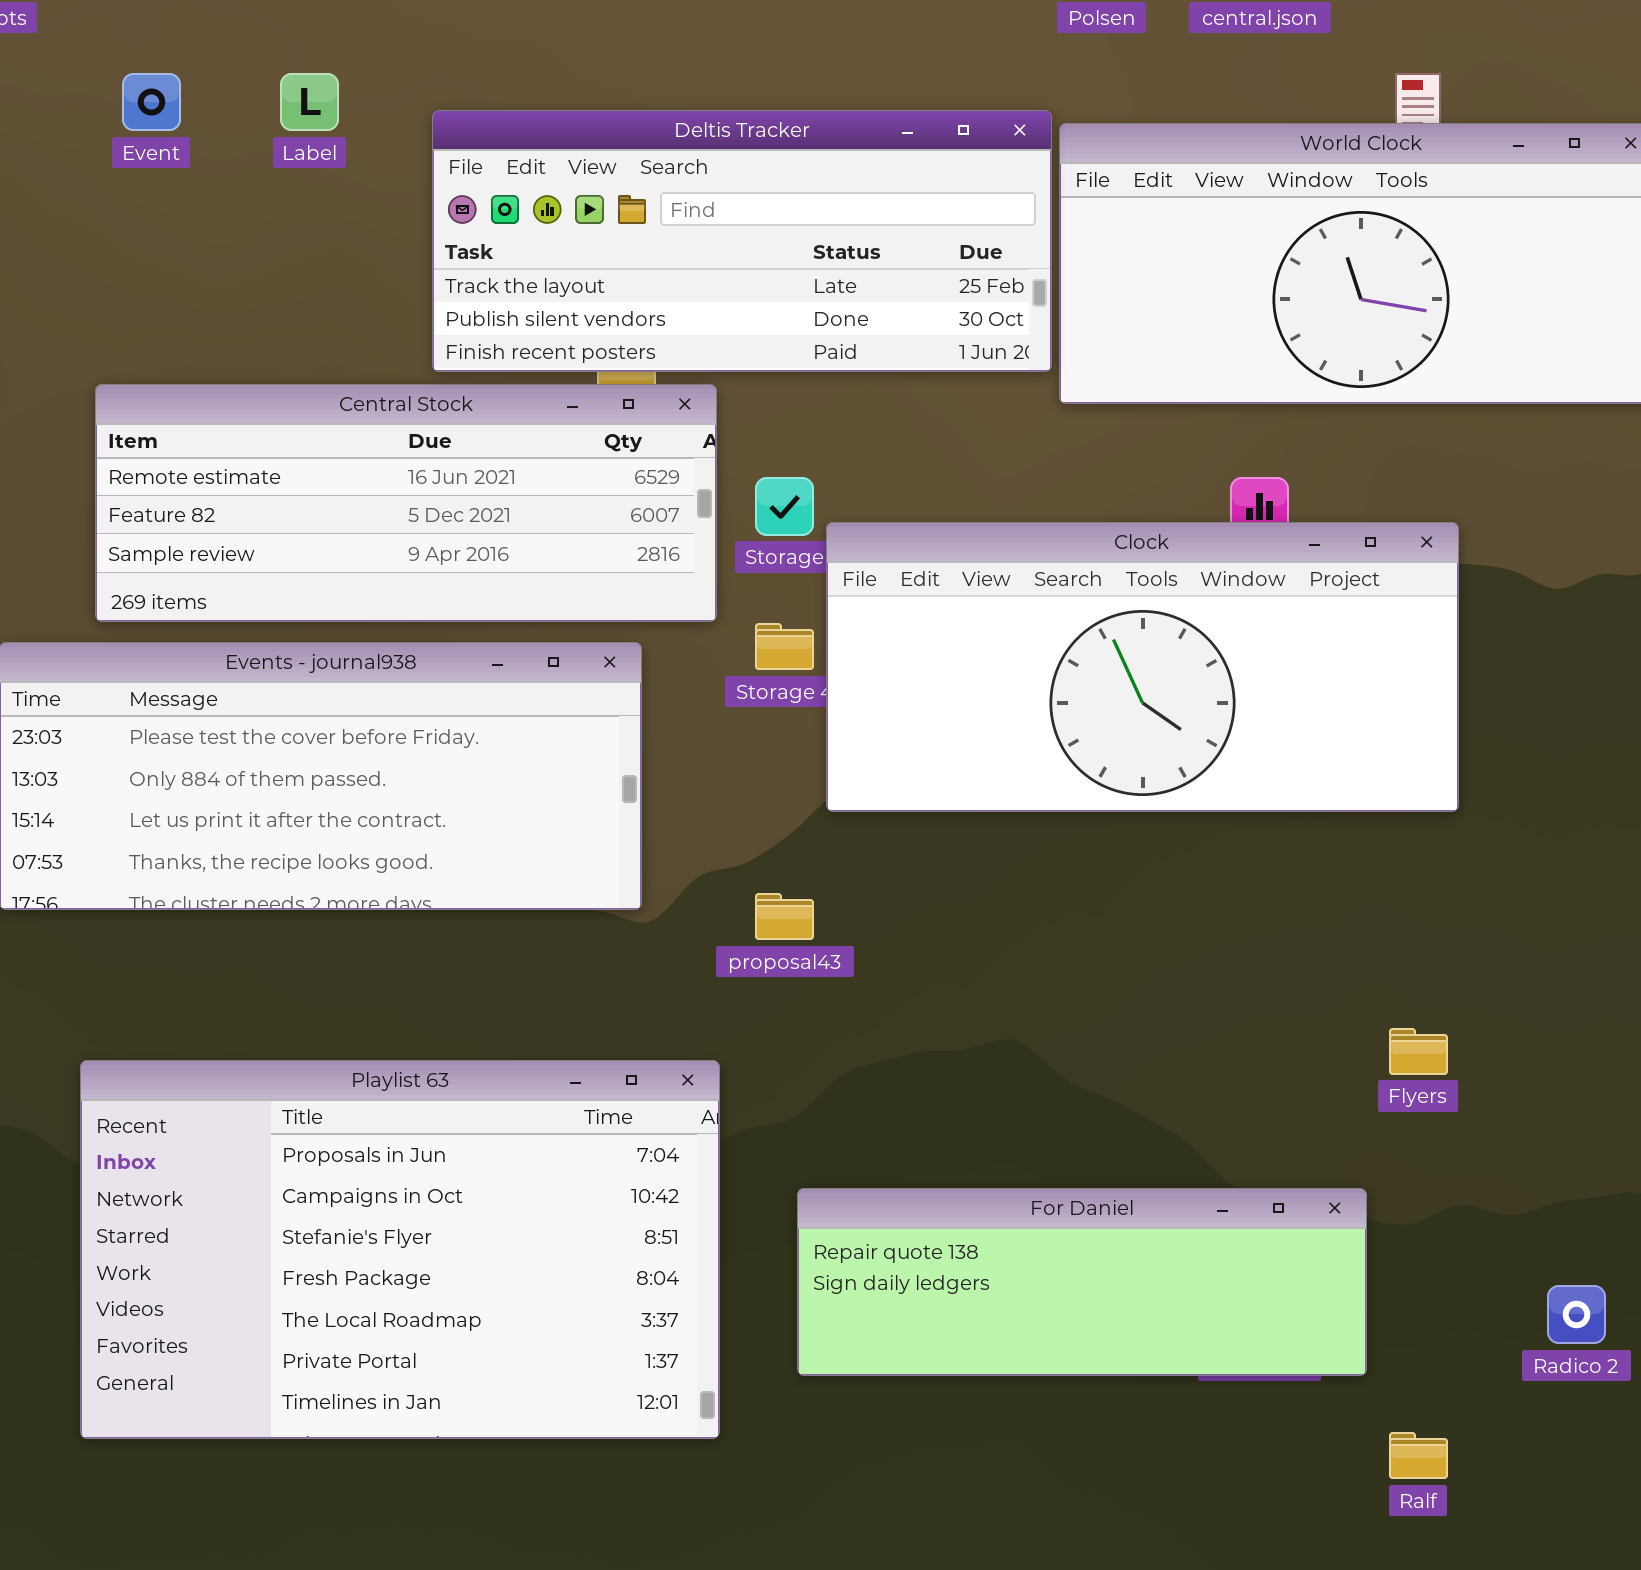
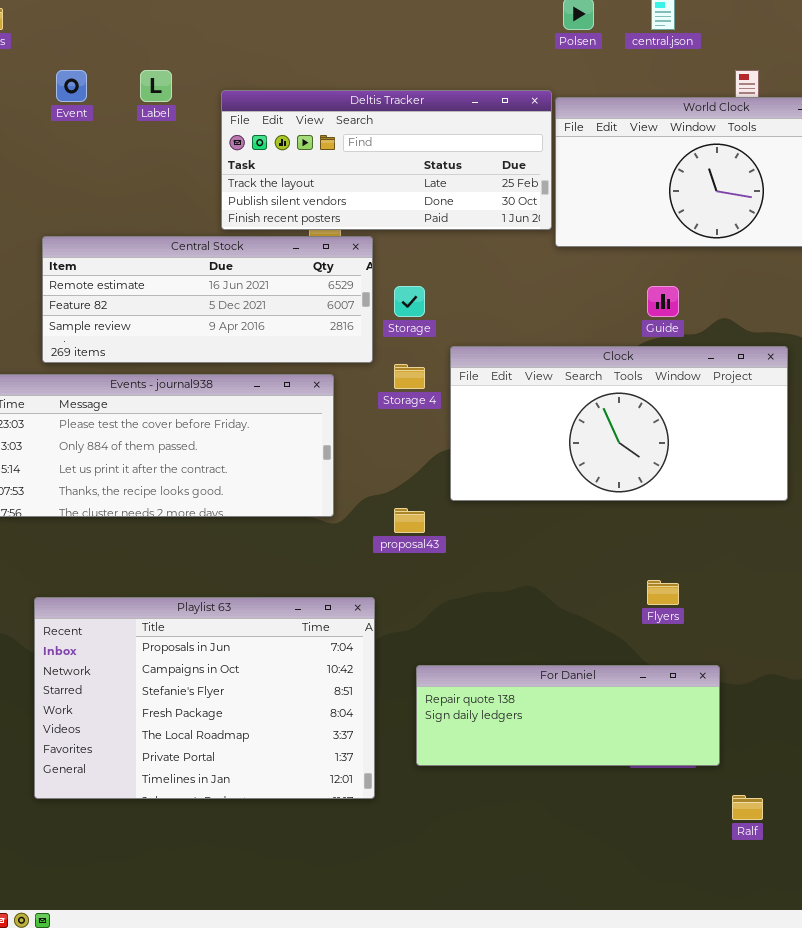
Clock: [826,522,1459,812] -> [450,346,788,501], moved
Flyers: [1389,1028,1448,1075] -> [647,580,679,605], moved

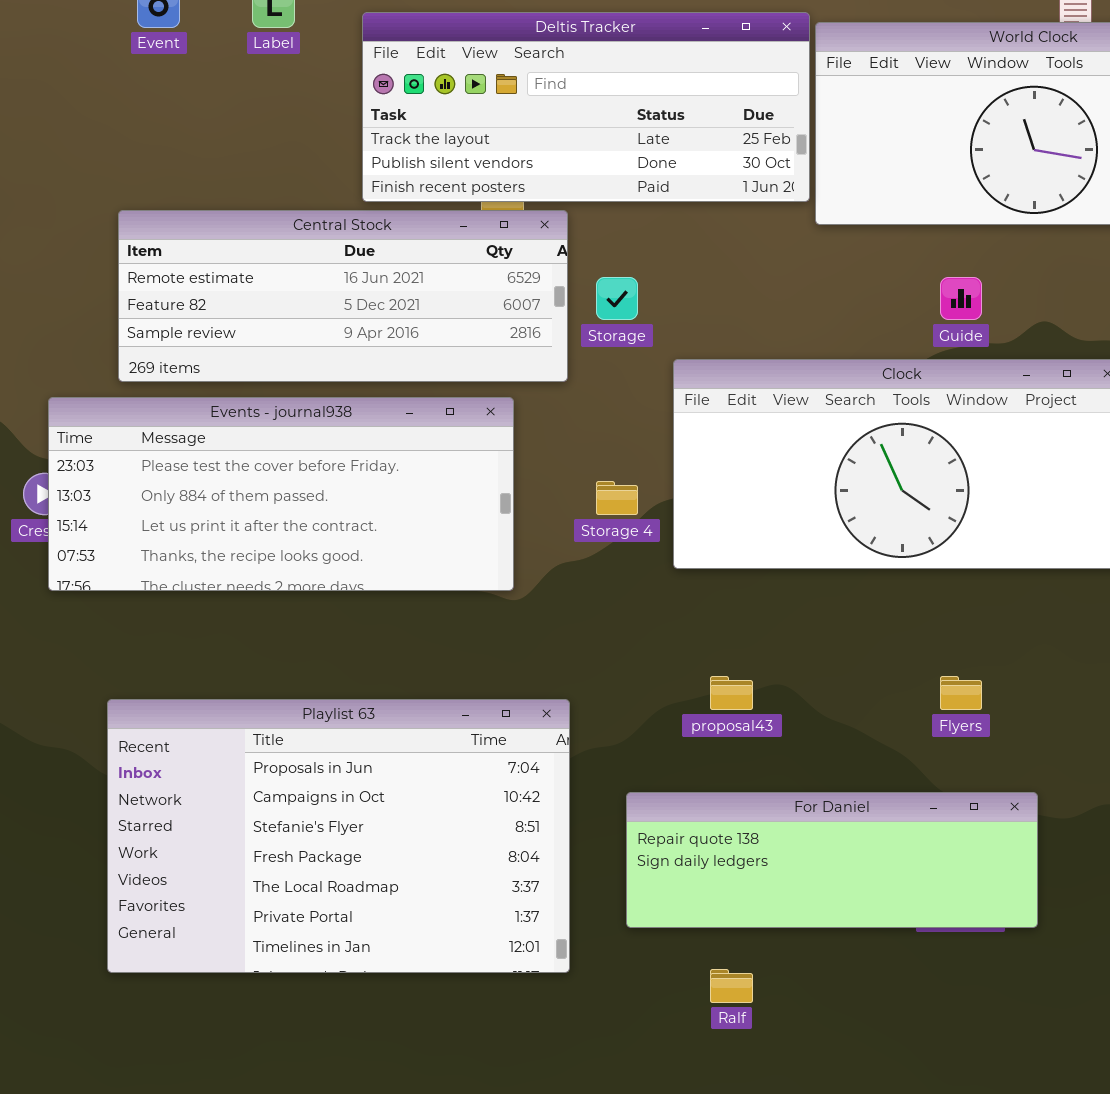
Storage 4: [394,364,425,389] -> [596,481,638,515], moved
proposal43: [394,508,425,533] -> [710,676,753,710], moved
Ralf: [732,795,763,820] -> [710,969,753,1003], moved

